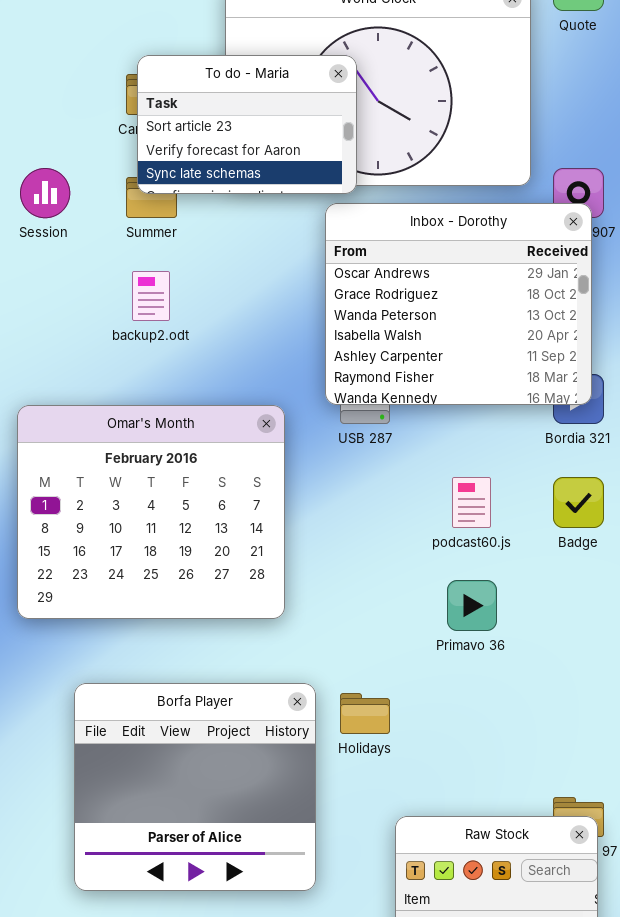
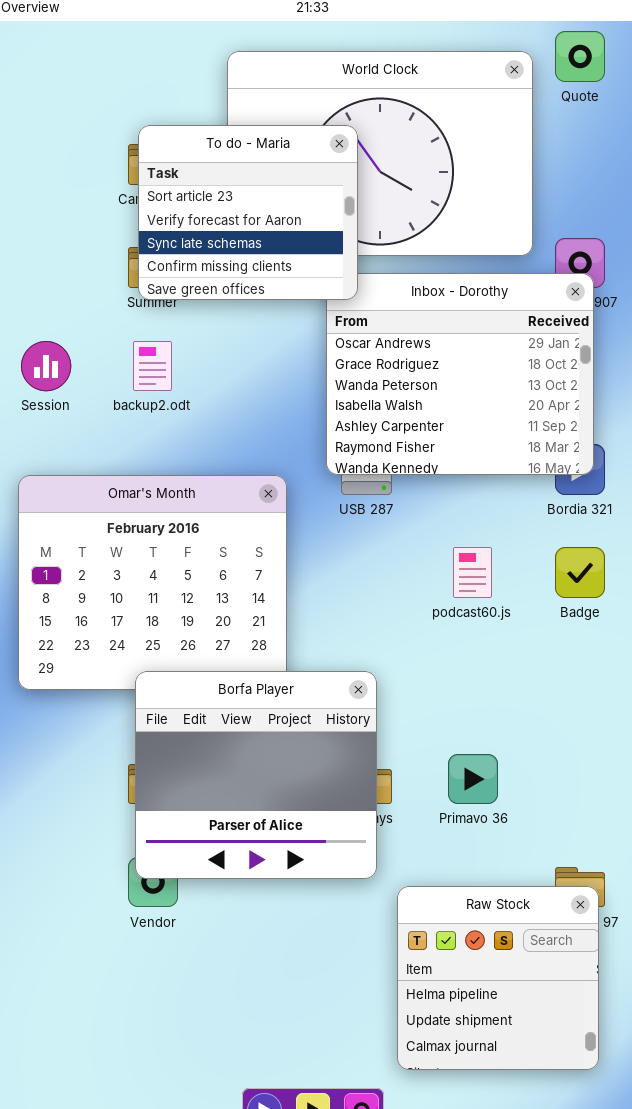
To do - Maria: [137,55,357,194] -> [138,125,358,300], resized
Session: [20,168,70,218] -> [21,341,71,391], moved
Primavo 36: [447,580,497,631] -> [448,754,498,804], moved
Borfa Player: [74,683,316,891] -> [135,671,377,879], moved

